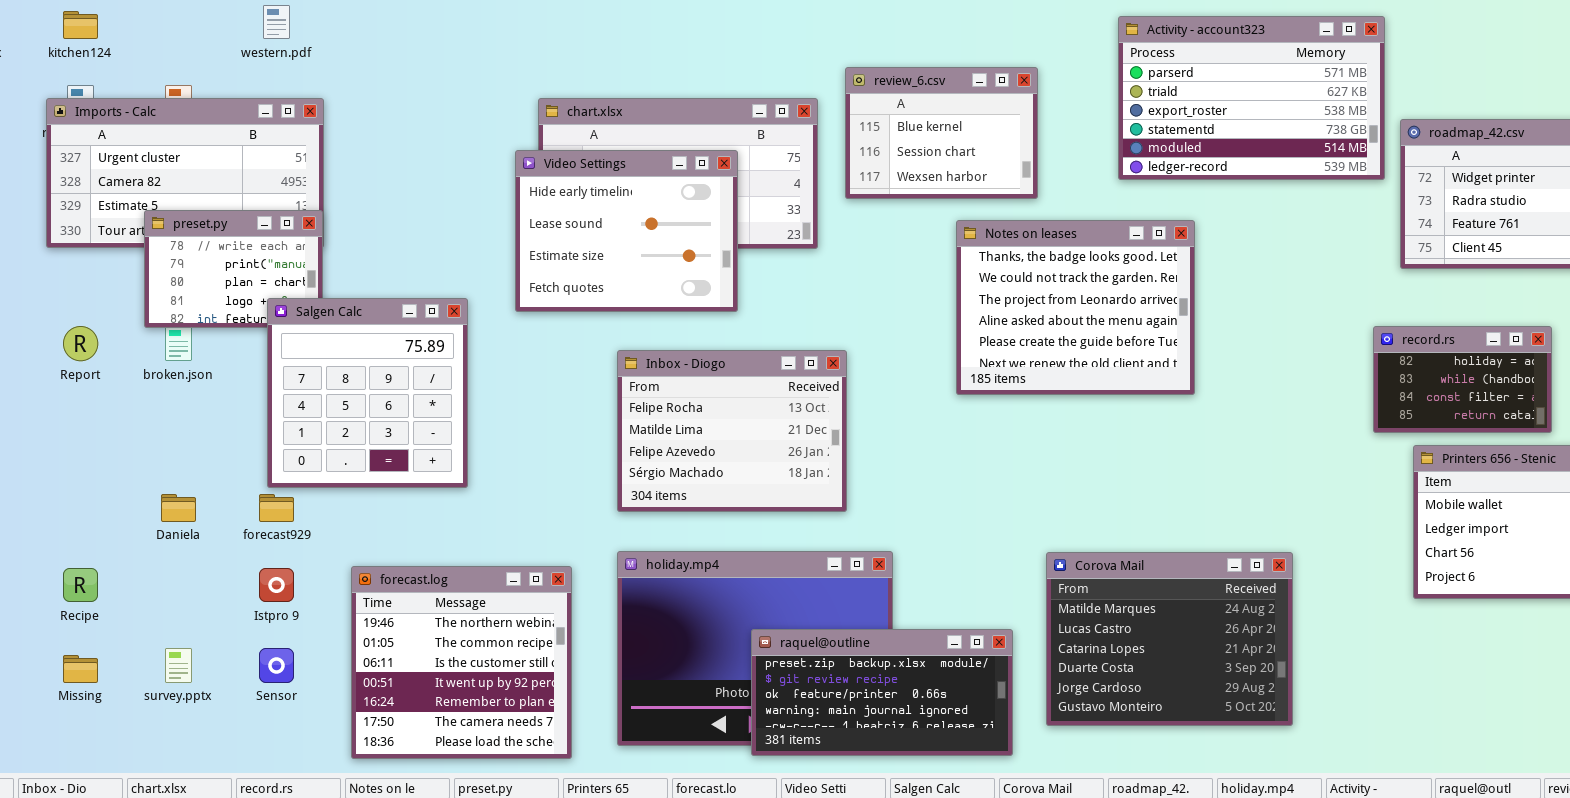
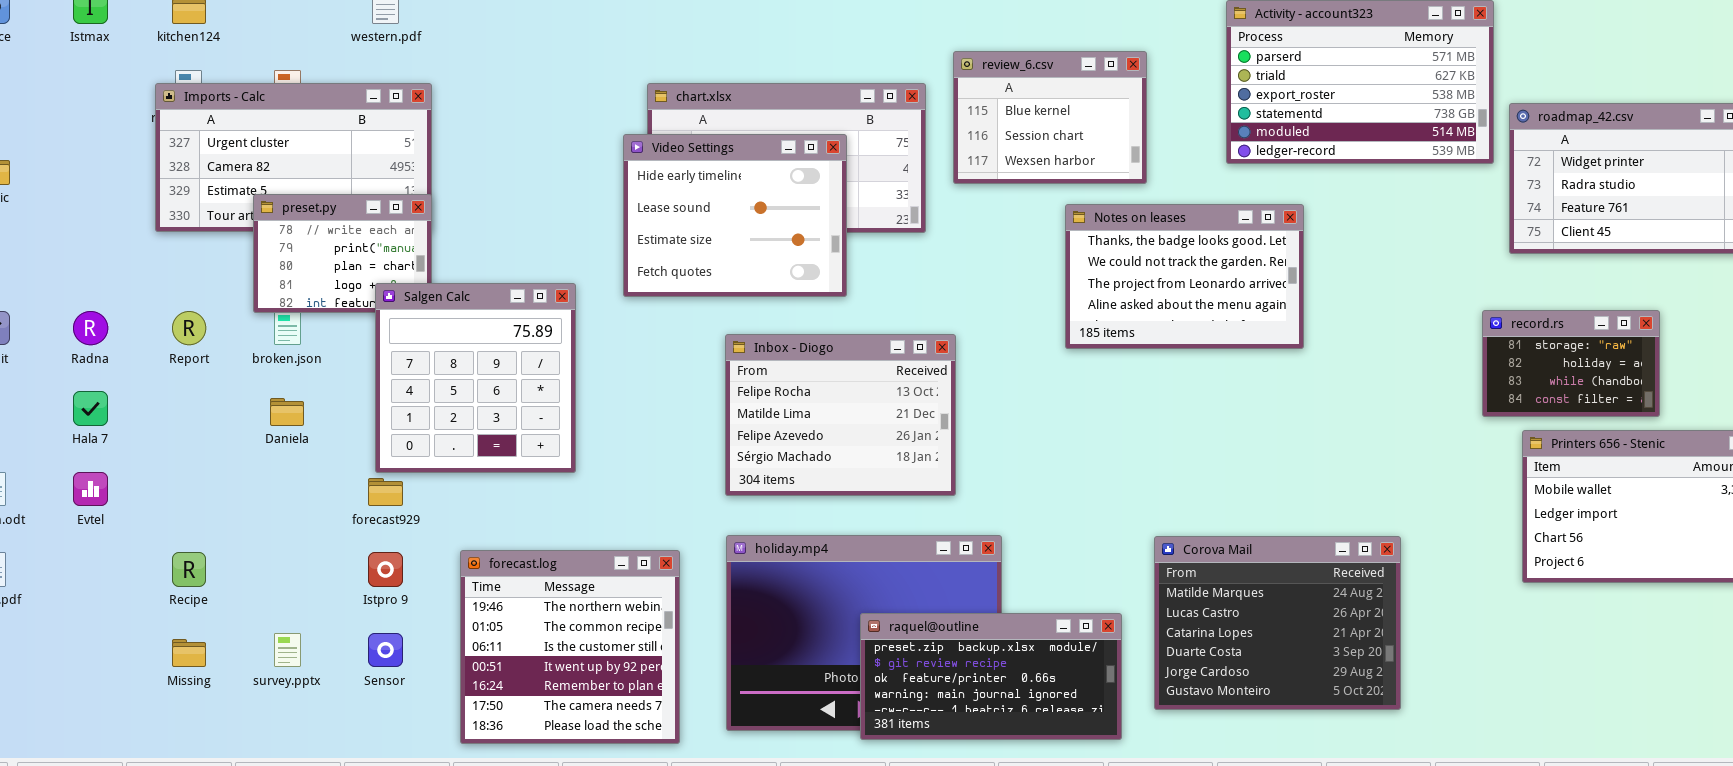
Notes on leases: [956,220,1195,395] -> [1065,204,1304,349], resized
record.rs: [1373,326,1552,433] -> [1482,310,1660,417], scrolled up 1 row
Daniela: [161,494,196,522] -> [270,398,304,426], moved

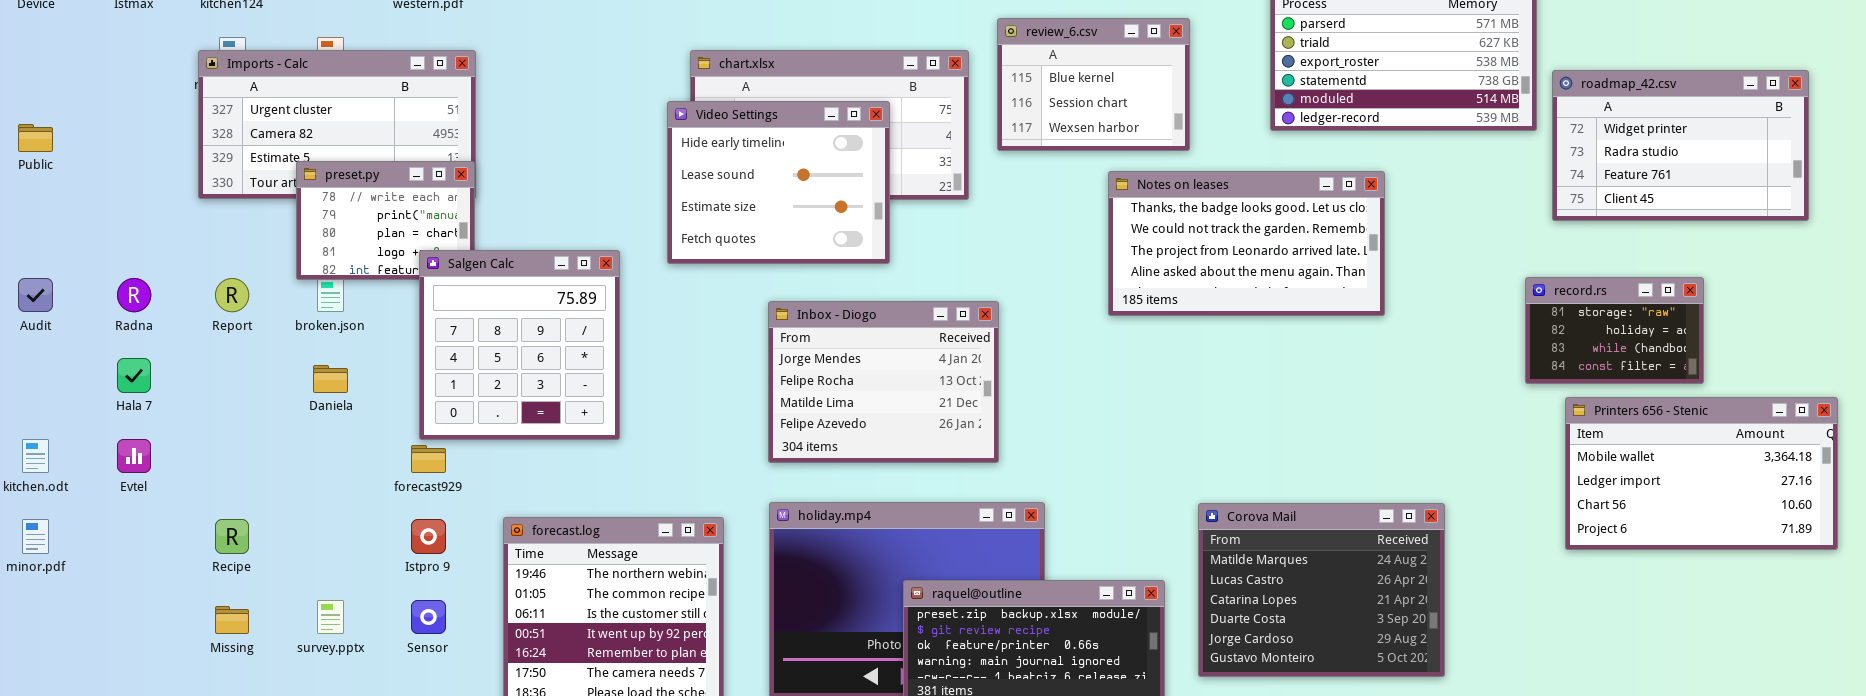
Notes on leases: [1065,204,1304,349] -> [1108,171,1385,316], resized
Inbox - Diogo: [725,334,956,496] -> [768,301,999,463], scrolled up 1 row

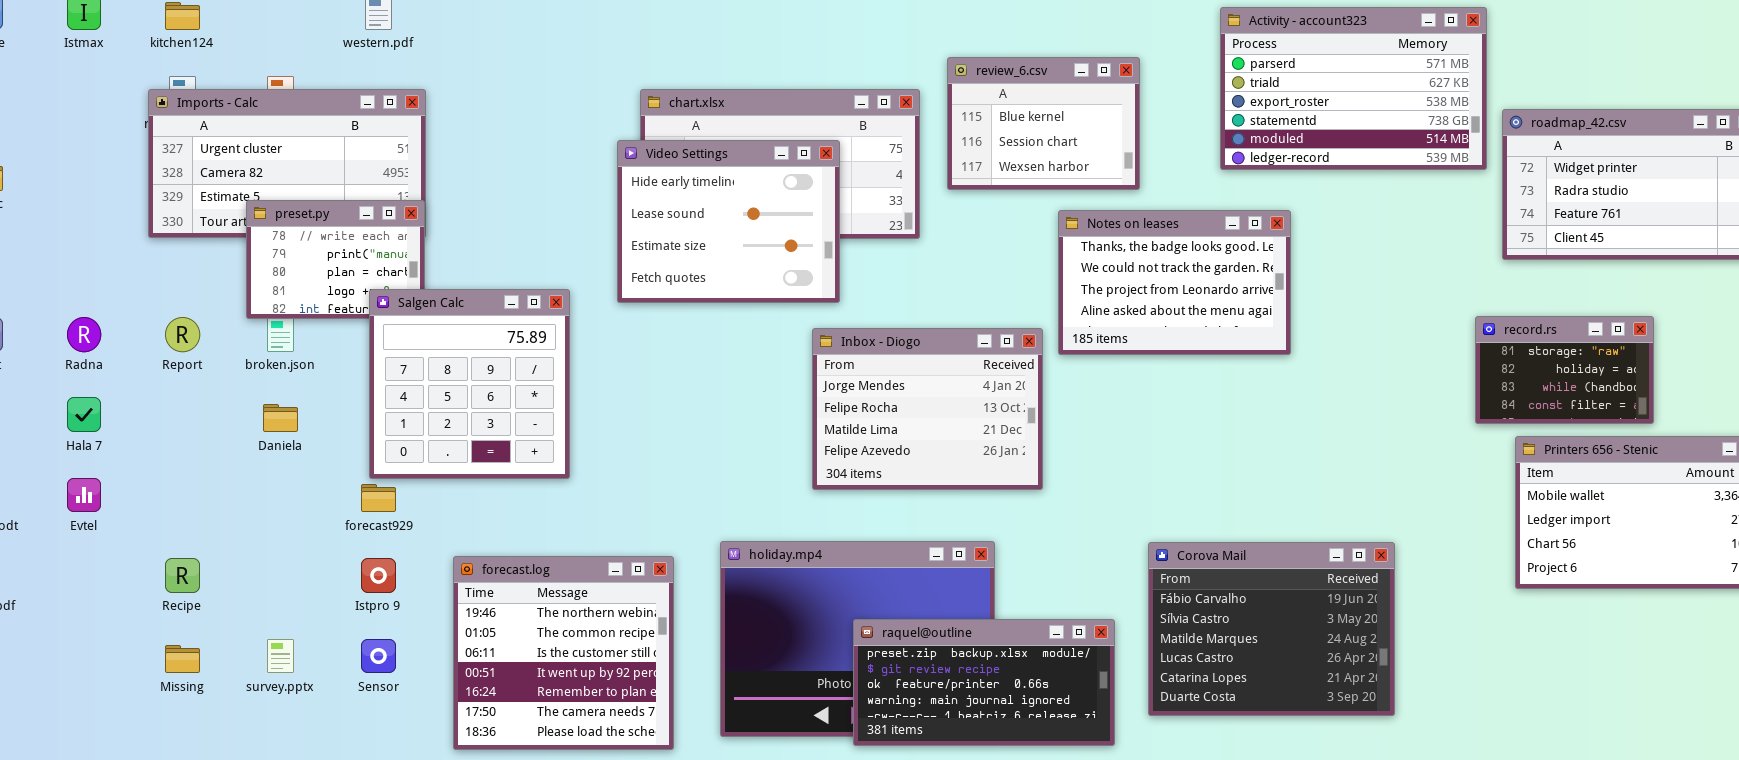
Notes on leases: [1108,171,1385,316] -> [1058,210,1291,355], resized
Inbox - Diogo: [768,301,999,463] -> [812,328,1043,490], moved
Corova Mail: [1198,503,1445,677] -> [1148,542,1395,716], scrolled up 2 rows

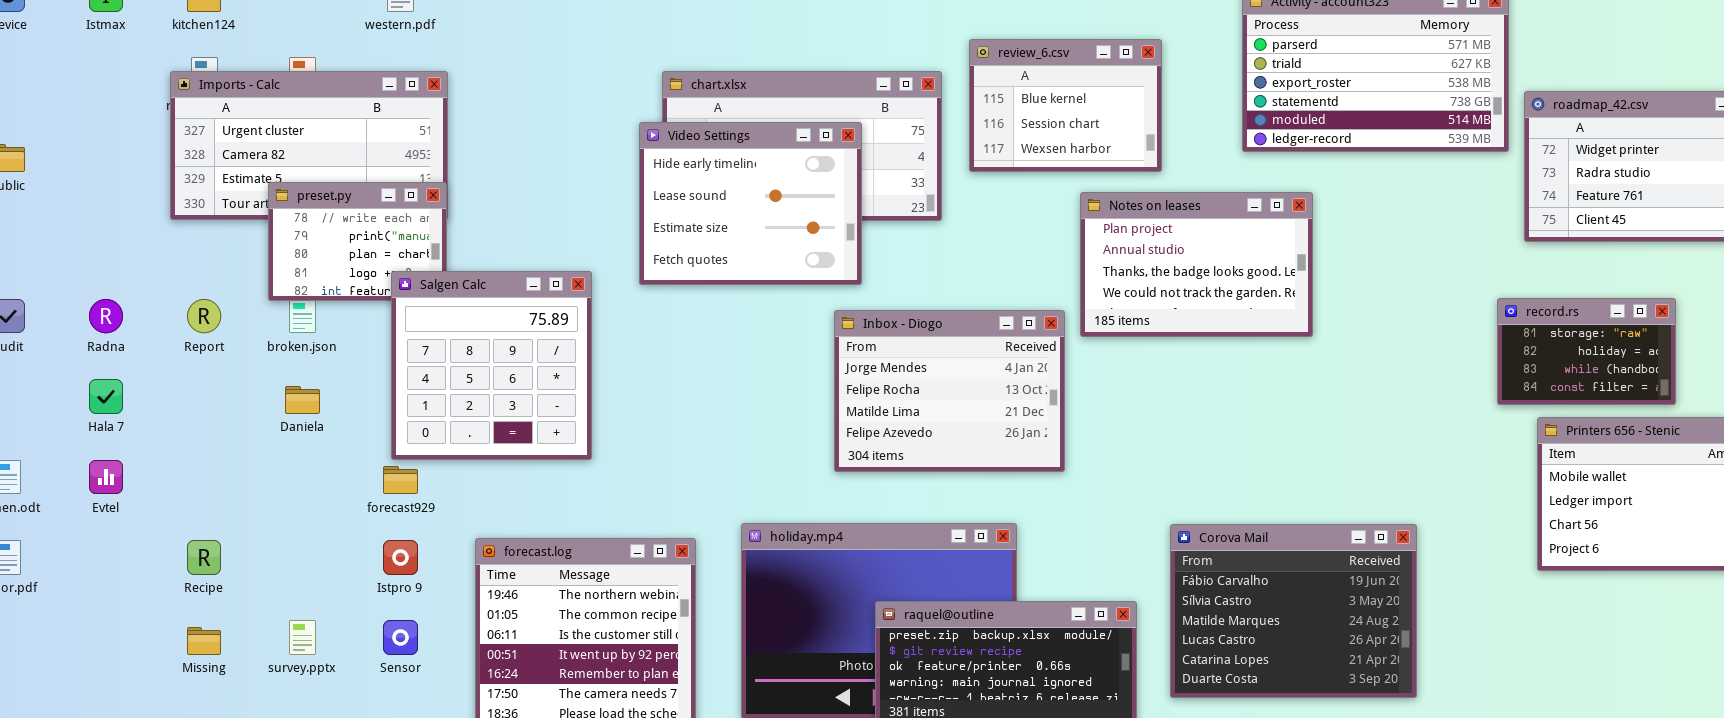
Notes on leases: [1058,210,1291,355] -> [1080,192,1313,337], scrolled up 2 rows

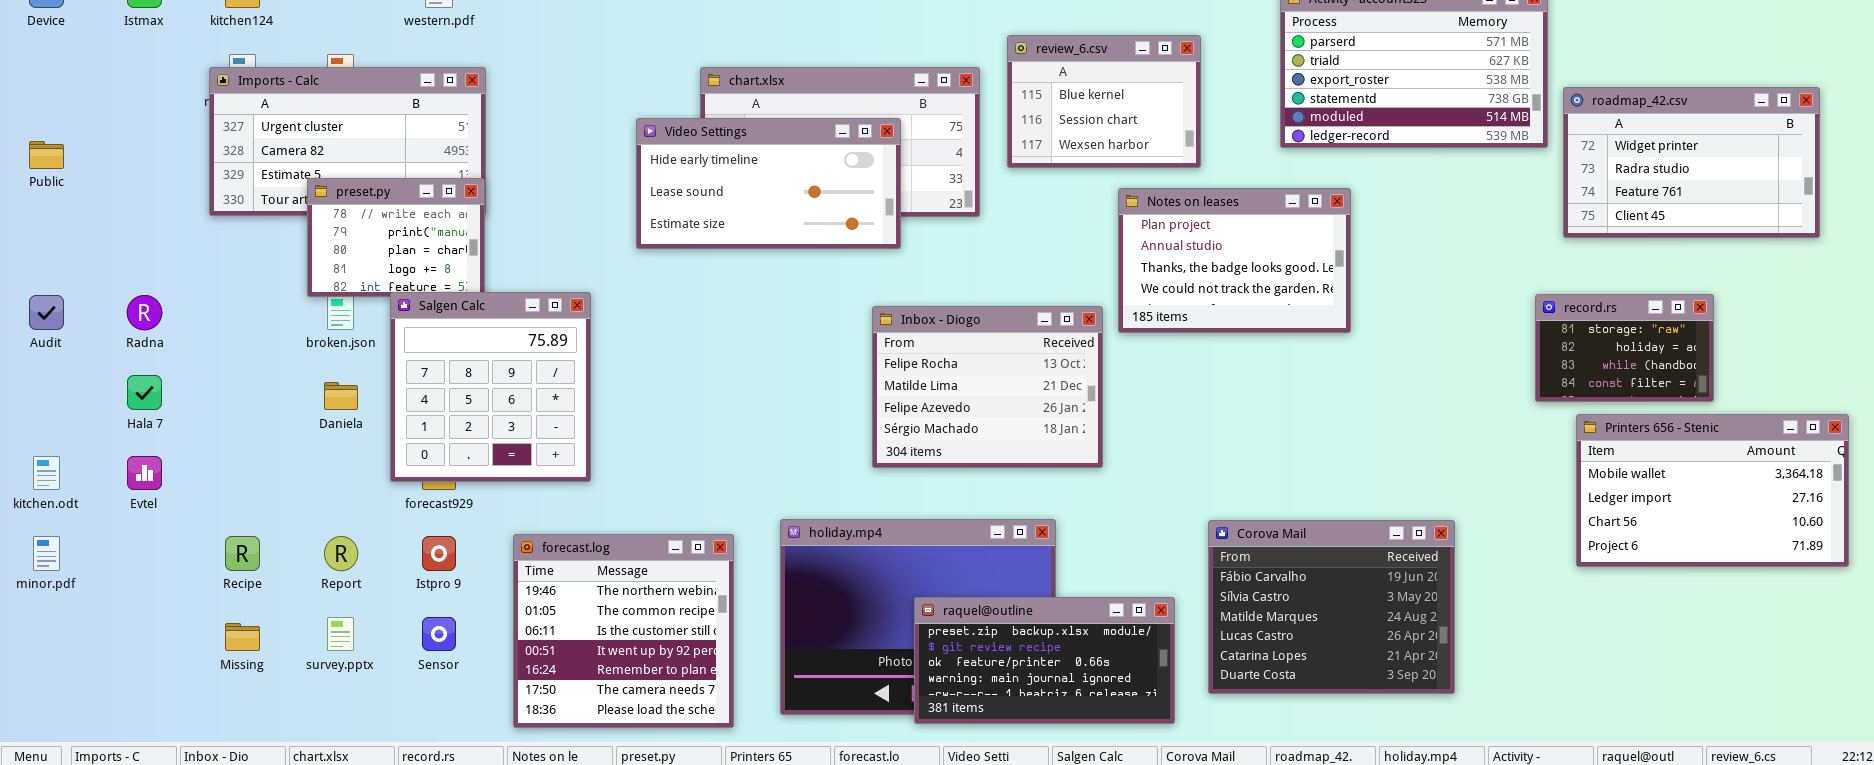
Video Settings: [639,122,862,285] -> [636,118,901,249], resized
Salgen Calc: [391,271,592,460] -> [390,292,591,482], moved
Report: [187,299,221,333] -> [324,536,358,571], moved
Inbox - Diogo: [834,310,1065,472] -> [872,306,1103,468], scrolled down 1 row

